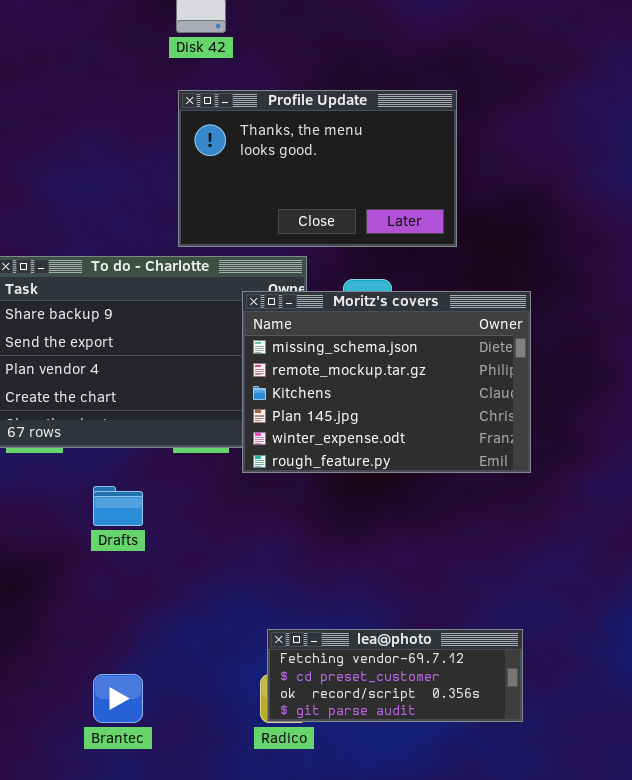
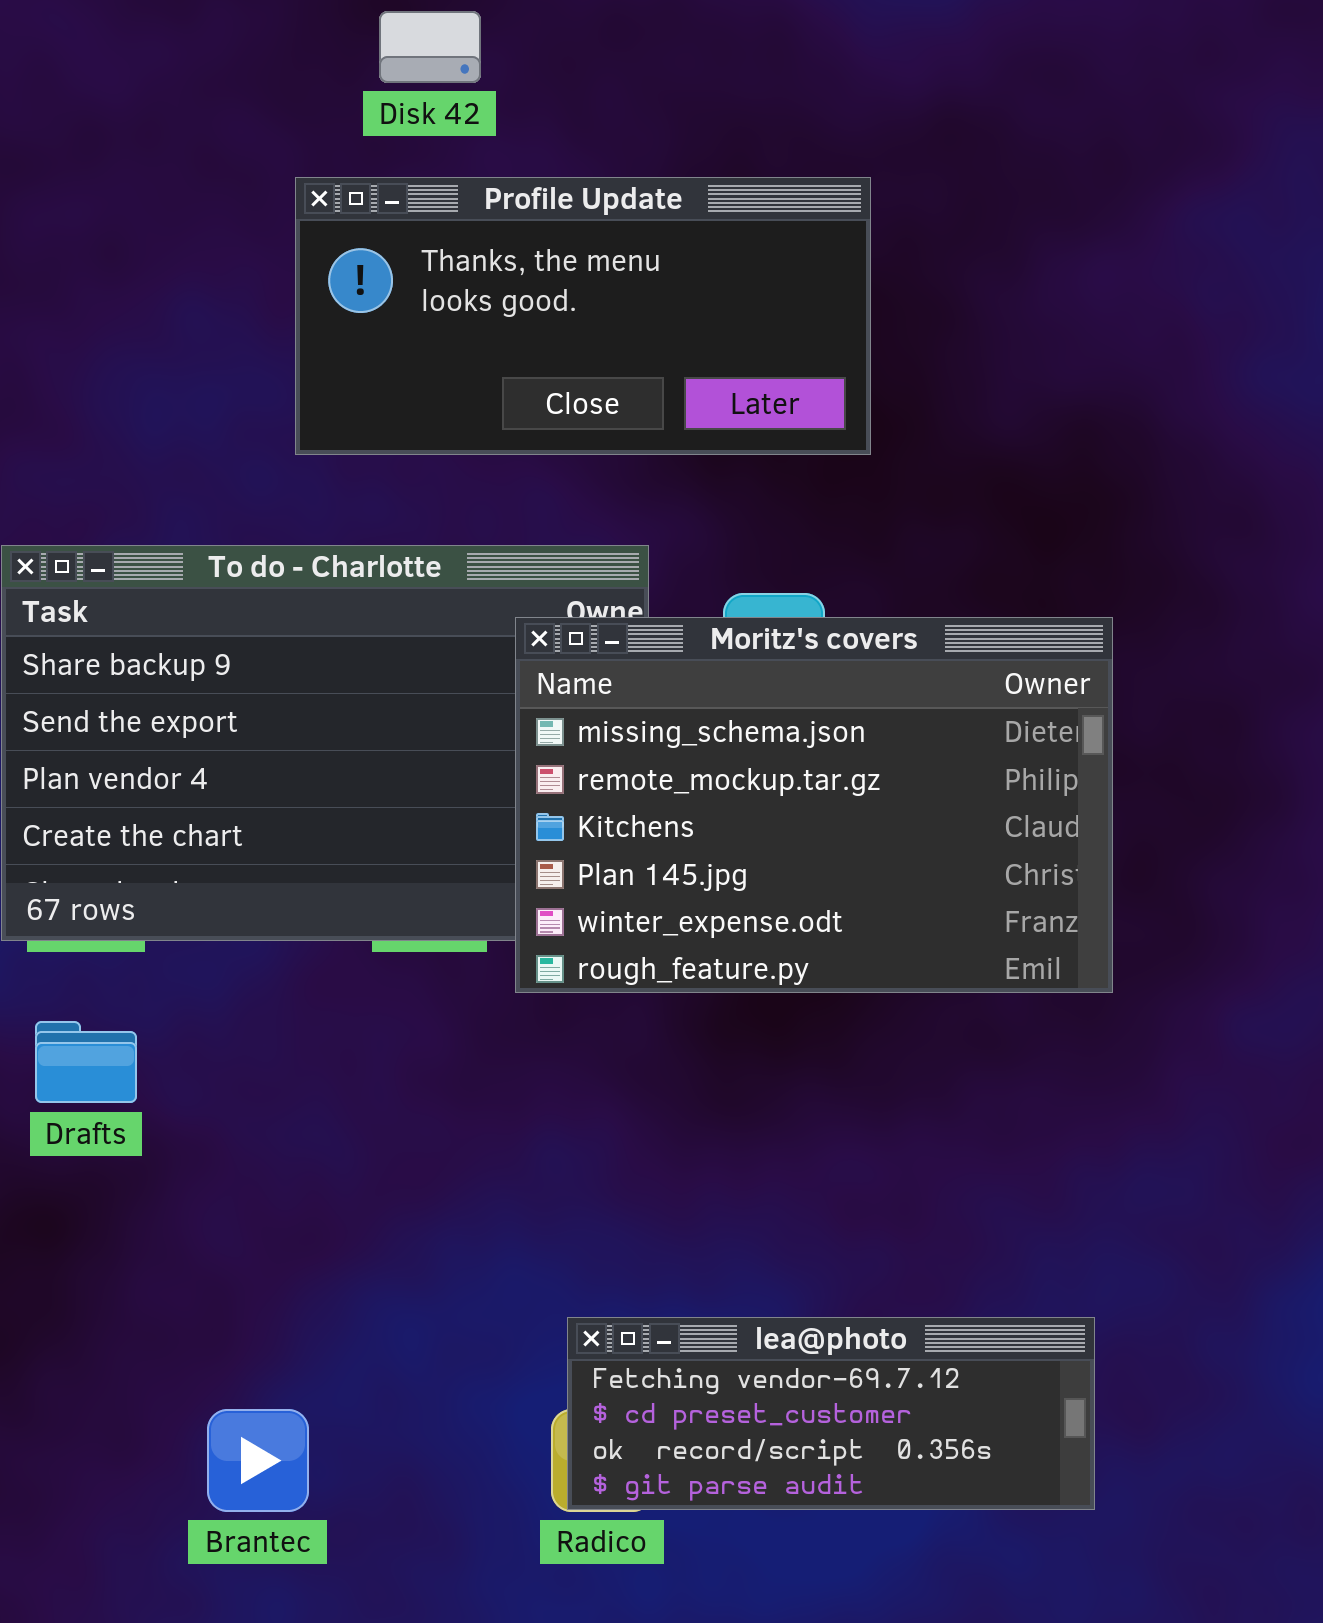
Profile Update: [178,90,457,247] -> [295,177,871,455], moved, resized
Drafts: [93,486,143,526] -> [35,1021,137,1103], moved

